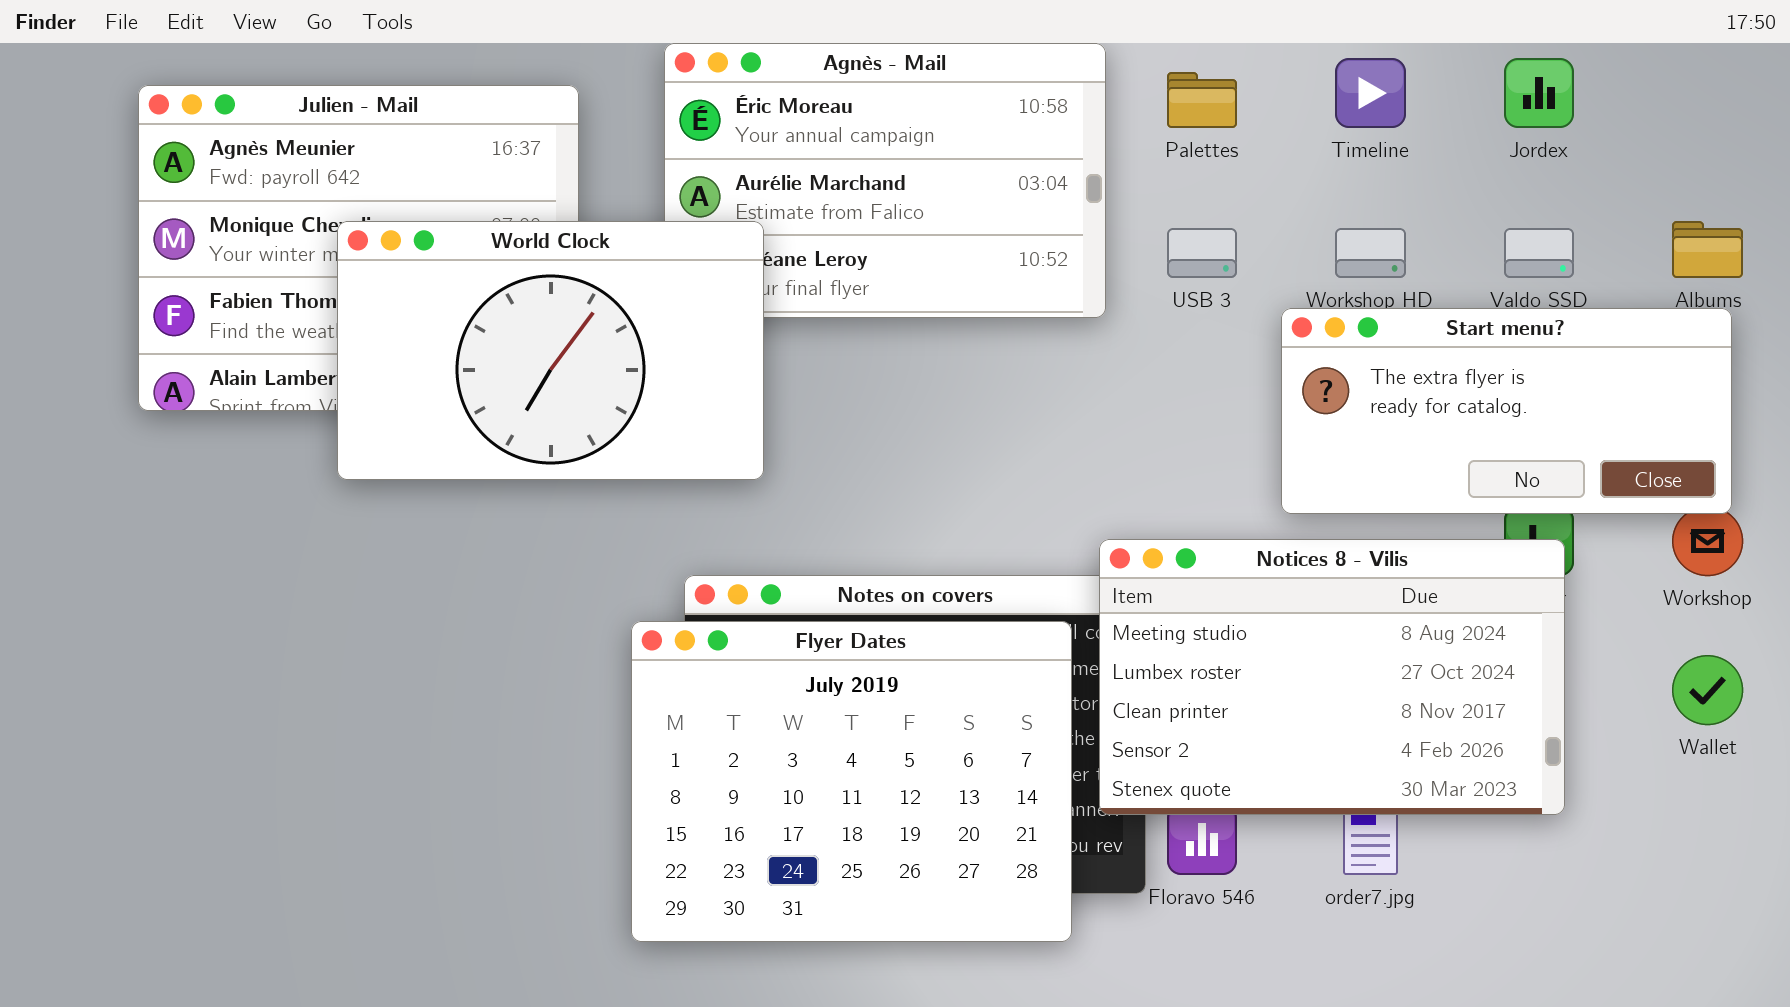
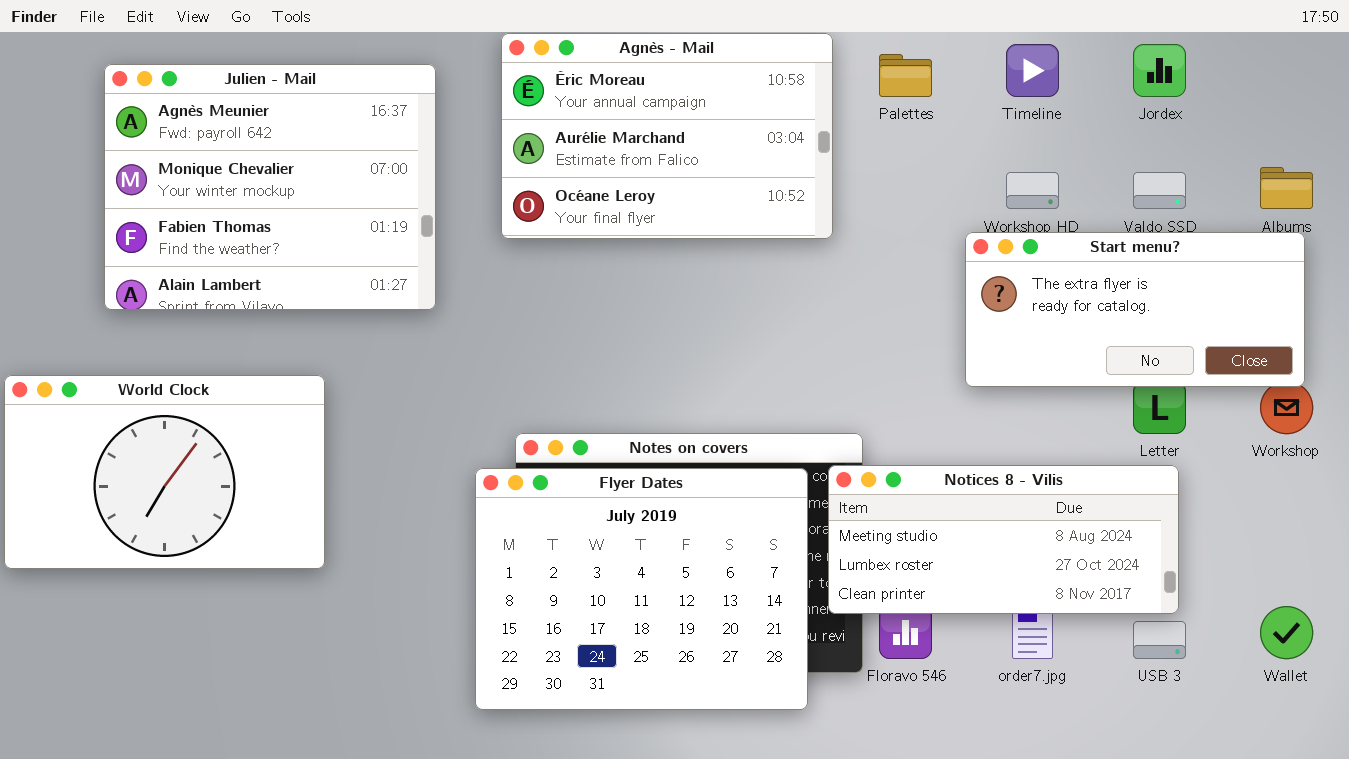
World Clock: [337,221,764,480] -> [4,375,325,569], moved
USB 3: [1167,228,1237,278] -> [1133,621,1186,659], moved
Notices 8 - Vilis: [1099,539,1565,815] -> [828,465,1179,614], resized
Wallet: [1672,655,1743,725] -> [1260,606,1313,659], moved

